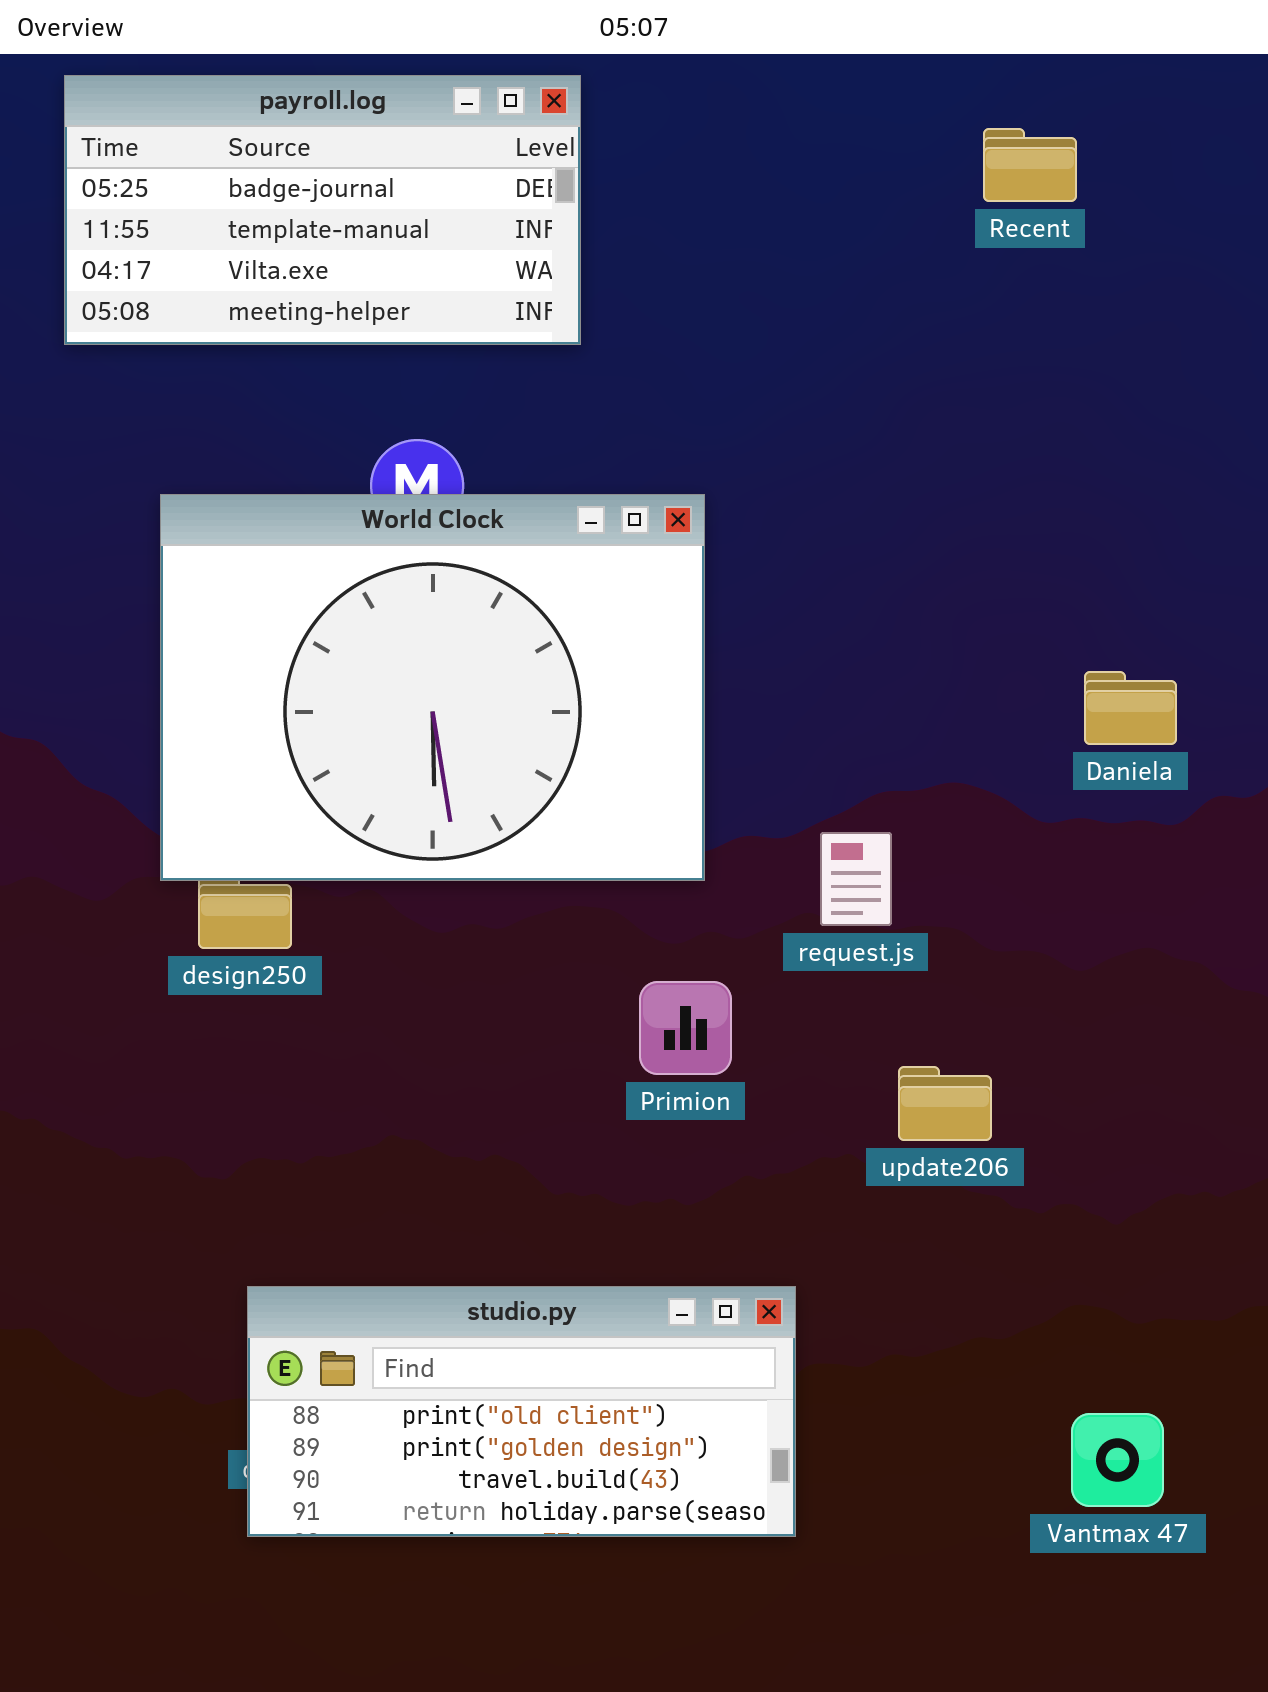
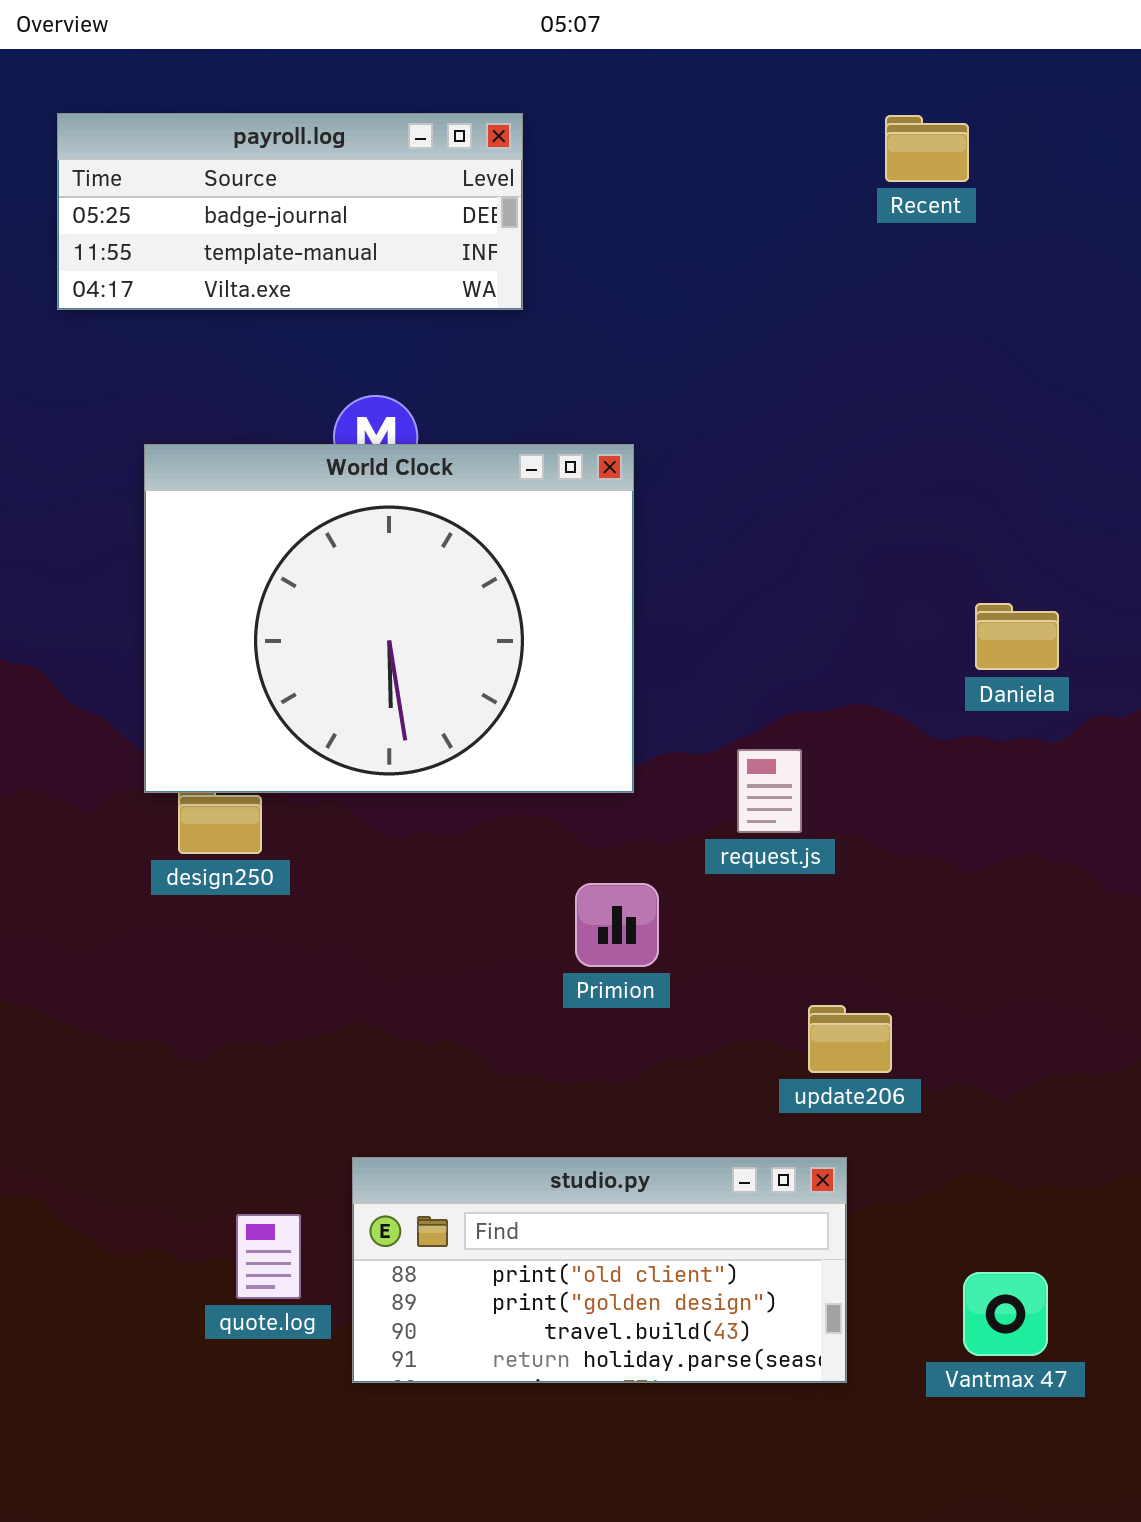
payroll.log: [64,75,581,345] -> [57,113,523,310], resized
update206: [898,1066,992,1141] -> [808,1005,892,1073], moved
studio.py: [247,1286,796,1537] -> [352,1157,847,1383], moved

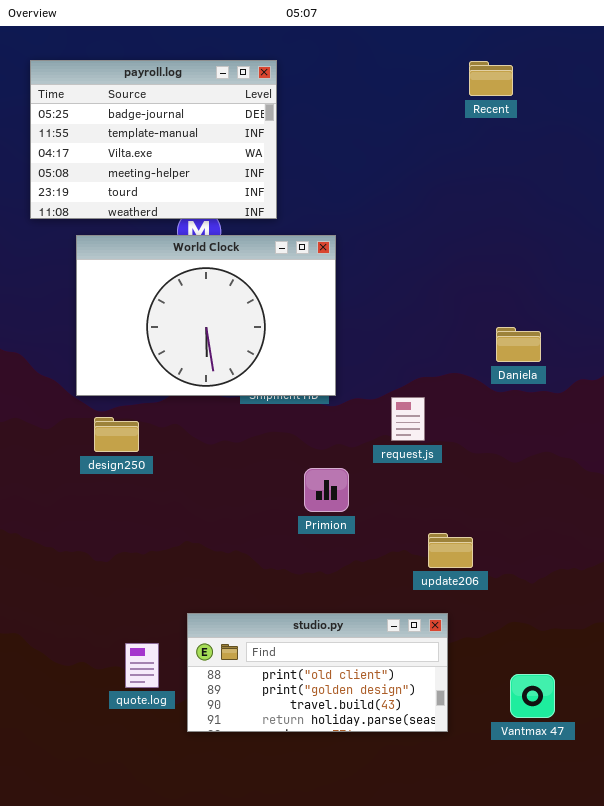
payroll.log: [57,113,523,310] -> [30,60,277,219], resized
World Clock: [144,444,634,793] -> [76,235,336,396], resized
Daniela: [975,603,1059,670] -> [496,327,541,362], moved

